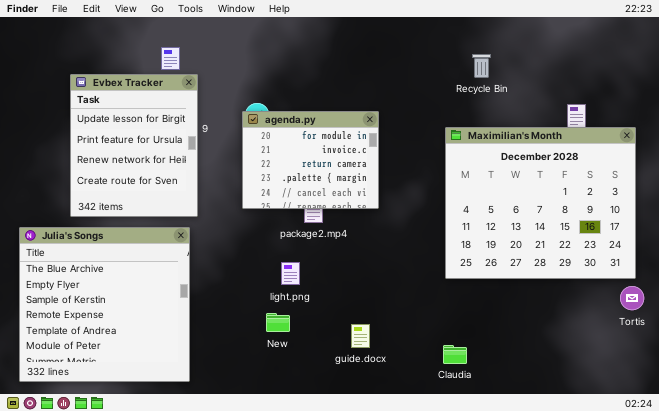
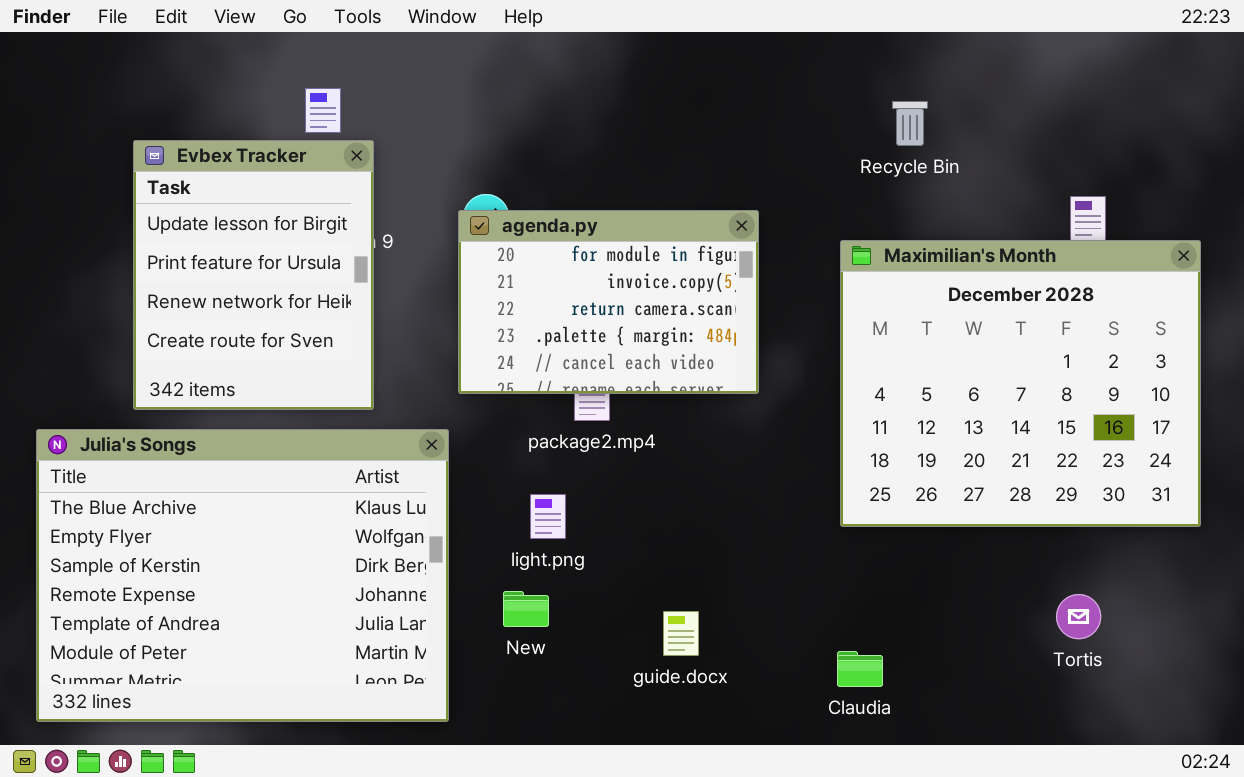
agenda.py: [242,111,379,209] -> [458,210,759,394], resized
Julia's Songs: [19,227,190,382] -> [36,429,449,722], resized
Tortis: [620,286,644,310] -> [1056,594,1101,639], moved

